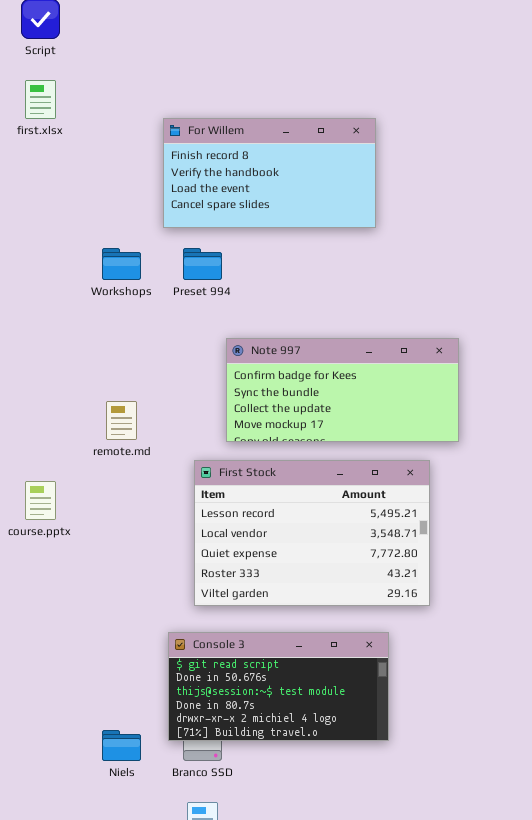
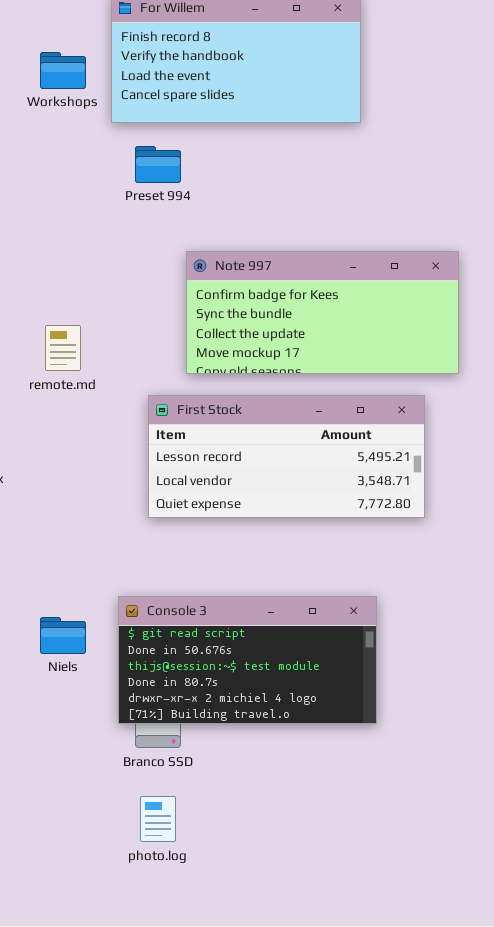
Workshops: [102,248,141,280] -> [40,52,86,89], moved
First Stock: [194,460,430,606] -> [148,395,425,518], resized
Niels: [102,730,141,761] -> [40,617,86,654], moved

